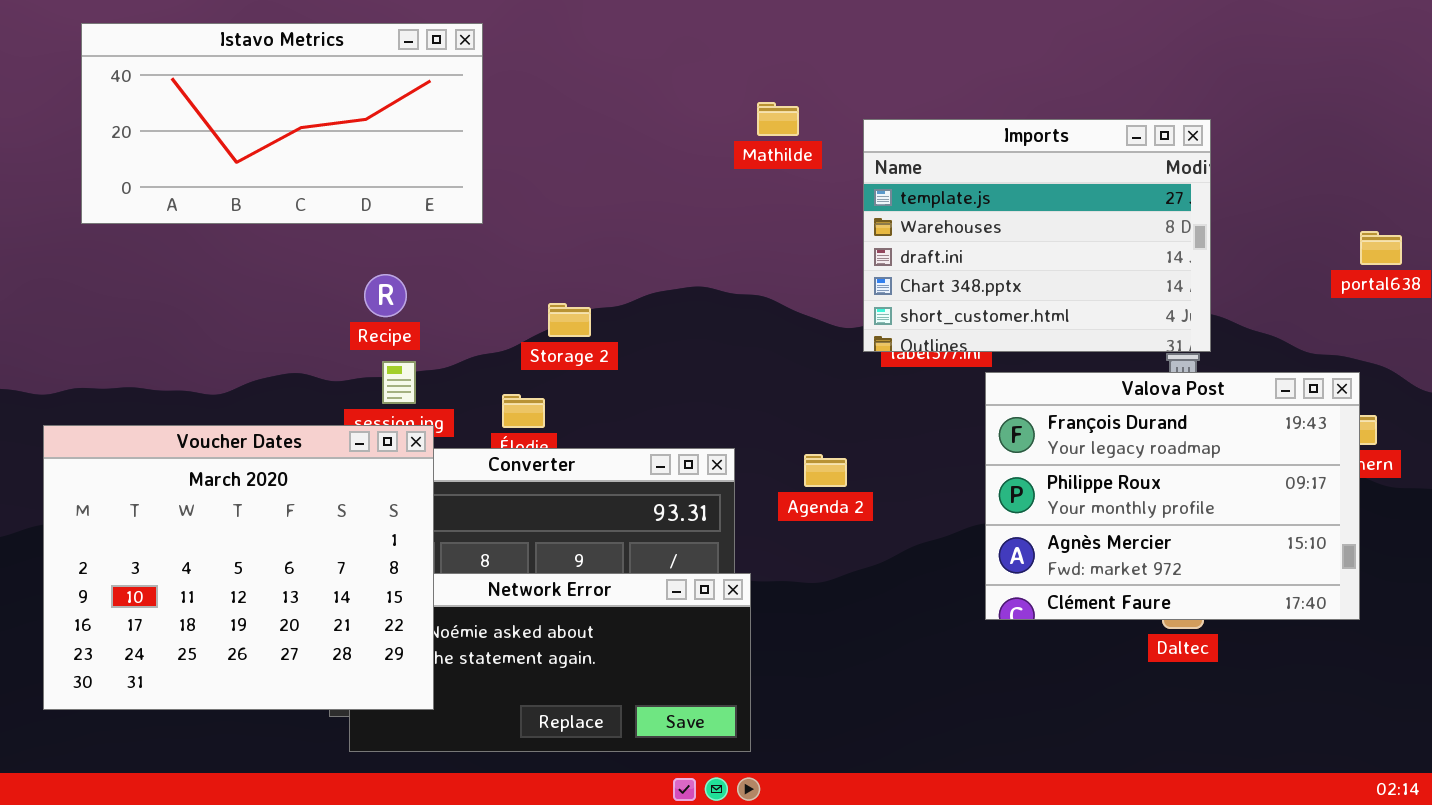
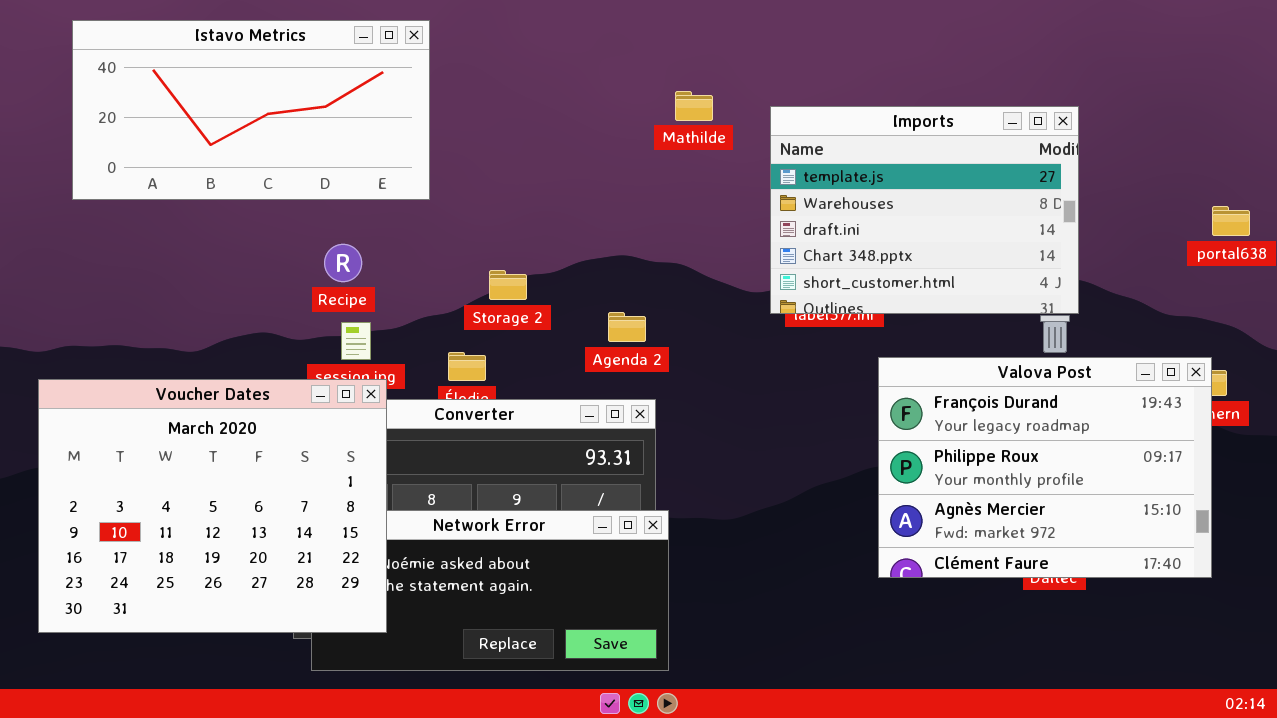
Valova Post: [985,372,1360,620] -> [878,357,1212,578], moved
Agenda 2: [804,454,847,487] -> [608,312,646,342], moved

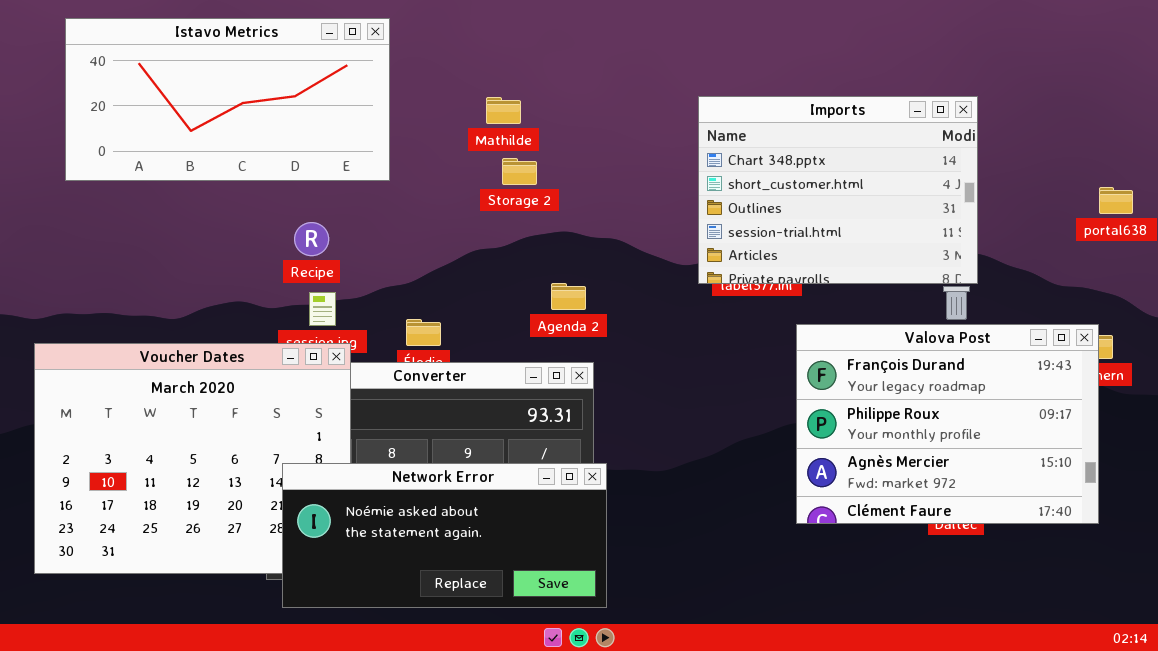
Mathilde: [675,91,713,121] -> [486,97,521,124], moved
Imports: [770,106,1079,314] -> [698,96,978,284], scrolled down 3 rows
Storage 2: [489,270,527,300] -> [502,158,537,185], moved
Network Error: [311,510,669,671] -> [282,463,607,608], raised

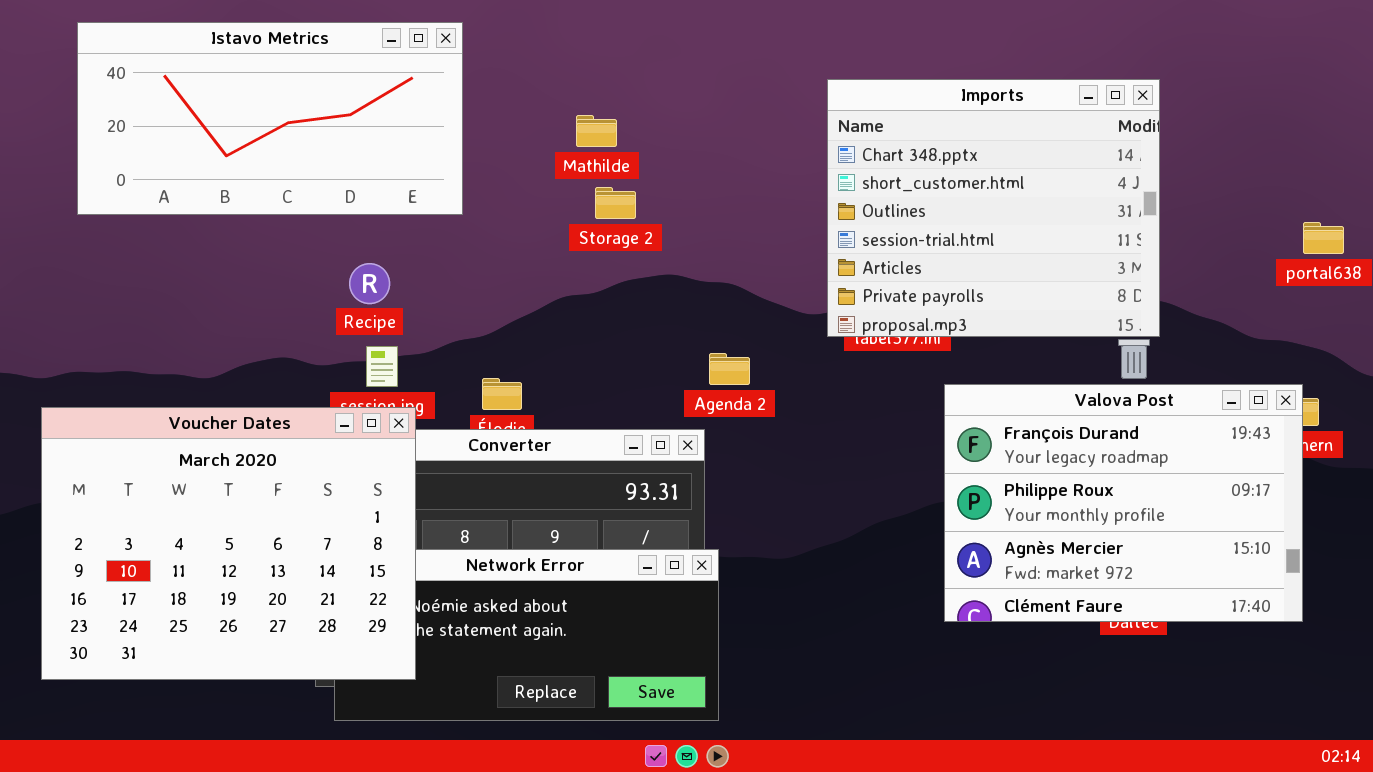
Imports: [698,96,978,284] -> [827,79,1160,337], resized
Agenda 2: [551,283,586,310] -> [709,353,750,385], moved
Voucher Dates: [34,343,351,574] -> [41,407,416,680], raised

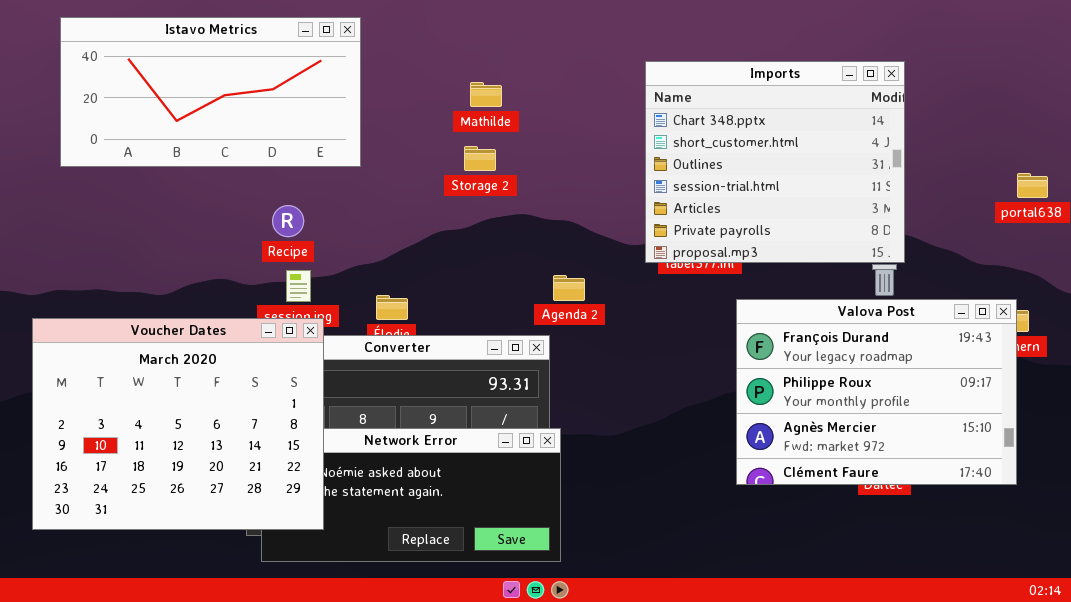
Mathilde: [576,115,617,147] -> [470,82,502,107], moved

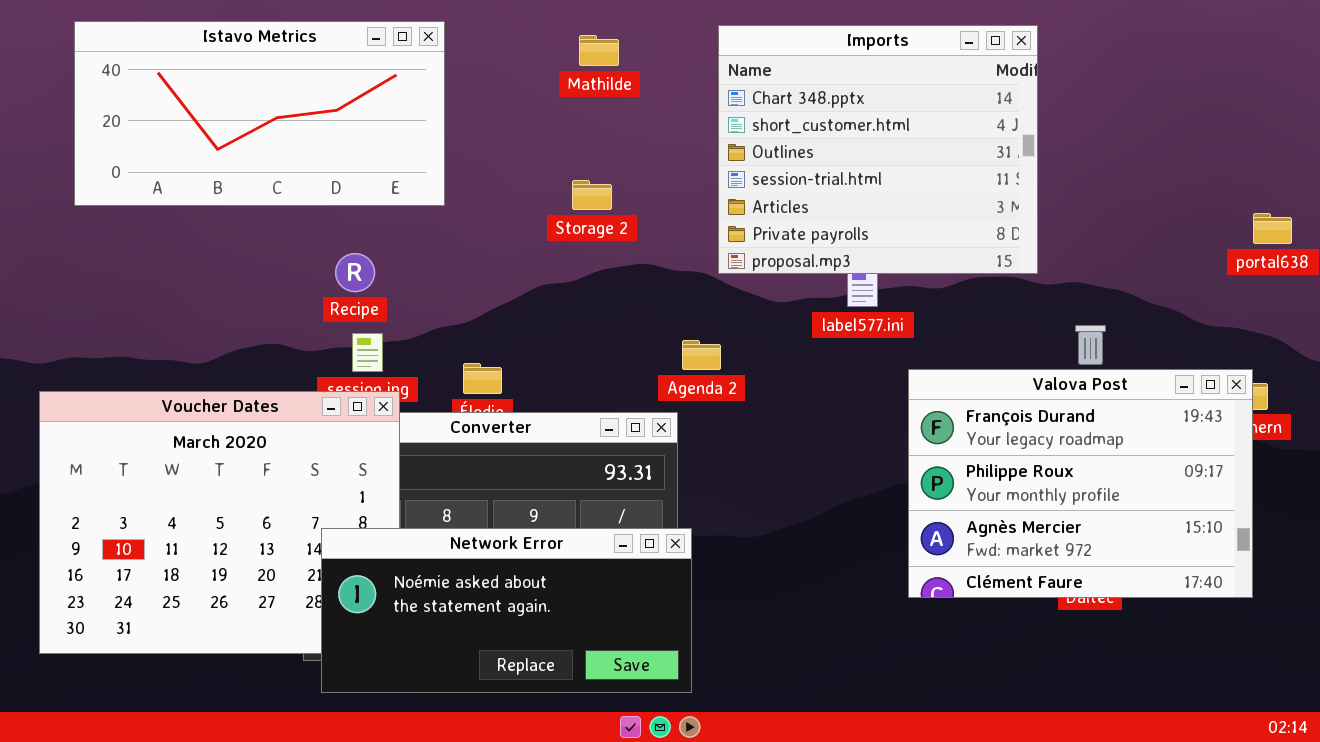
Imports: [645,61,905,263] -> [718,25,1038,274], moved
Mathilde: [470,82,502,107] -> [579,35,619,66], moved
Network Error: [261,428,561,562] -> [321,528,692,693], raised

